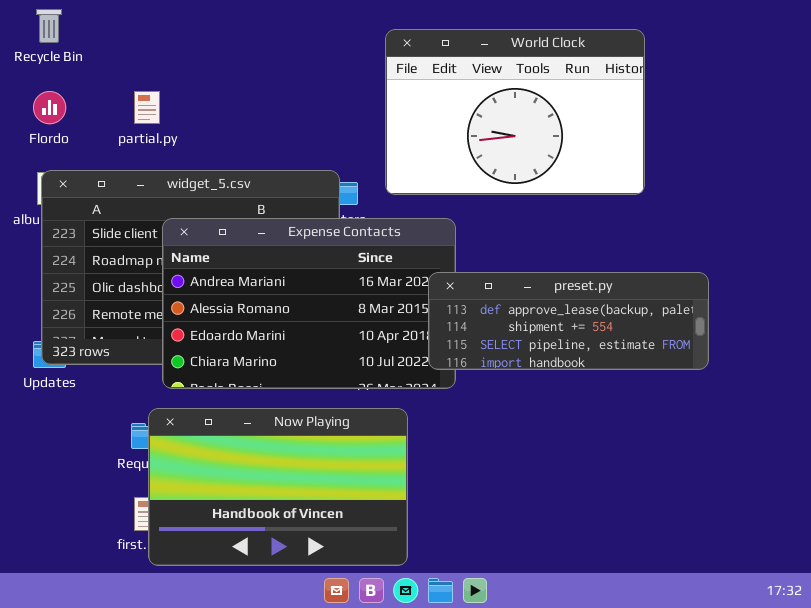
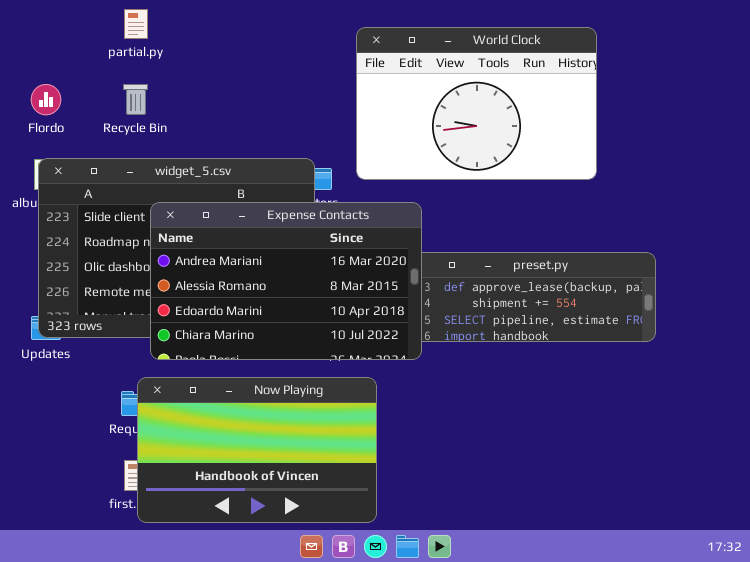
Recycle Bin: [36,9,62,43] -> [123,84,148,115], moved
partial.py: [134,91,160,124] -> [124,9,148,39], moved
Expense Contacts: [162,218,456,389] -> [150,202,422,360], raised

